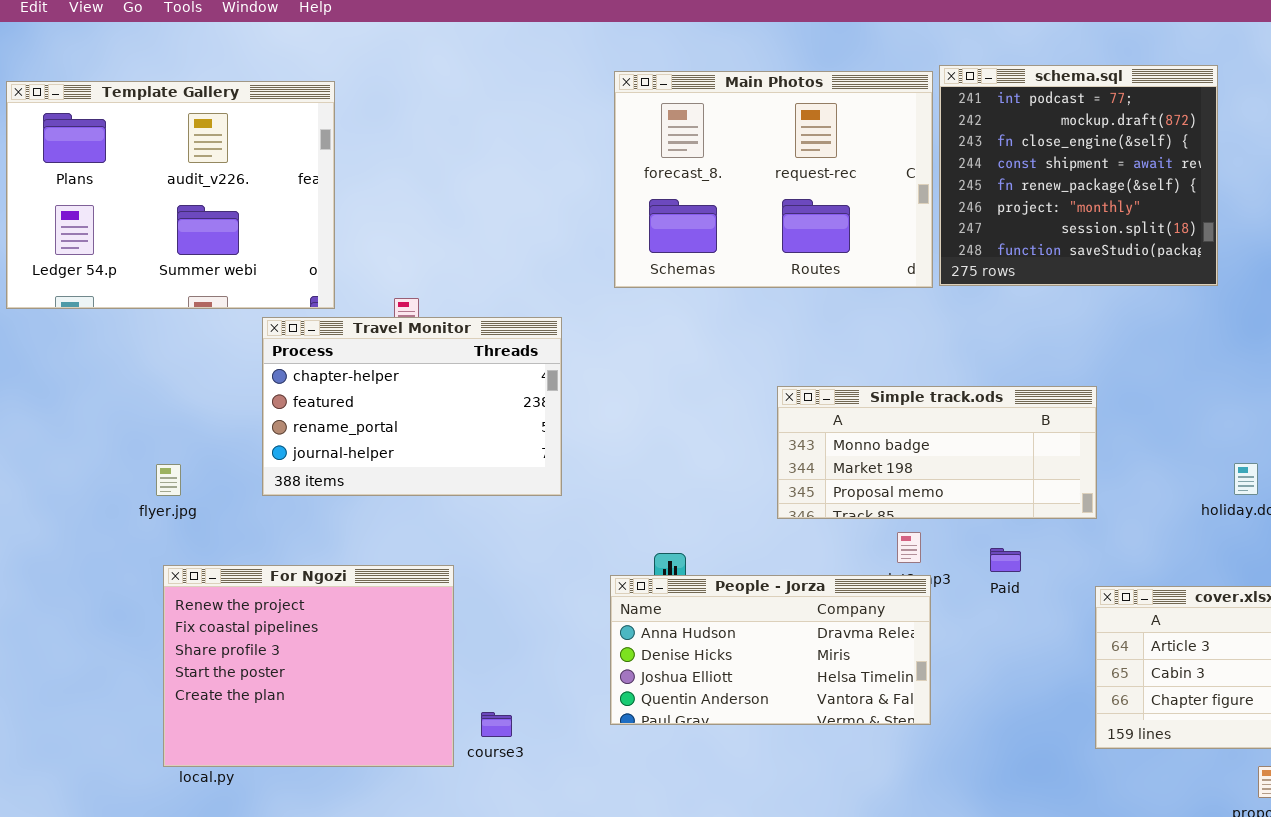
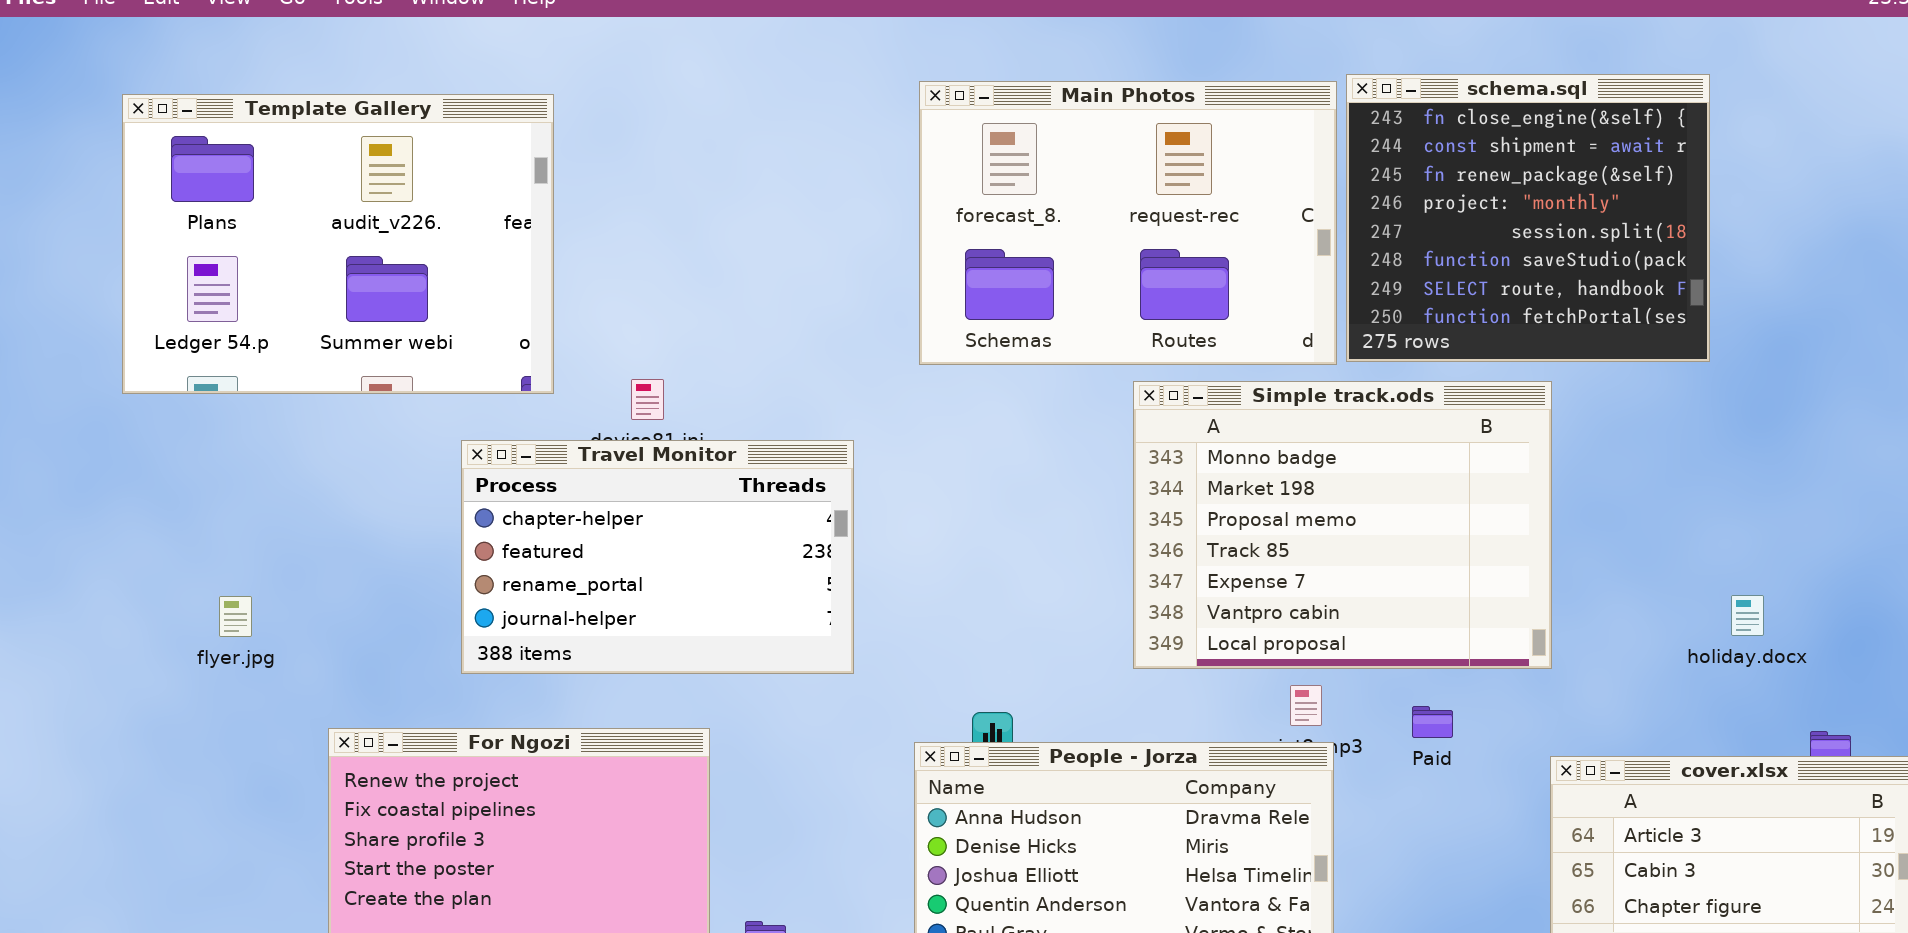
schema.sql: [939,65,1218,286] -> [1346,74,1710,362], scrolled down 2 rows
Travel Monitor: [262,317,562,496] -> [461,440,854,674], moved
Simple track.ods: [777,386,1097,519] -> [1133,381,1552,669], resized
flyer.jpg: [156,464,181,496] -> [219,596,252,637], moved

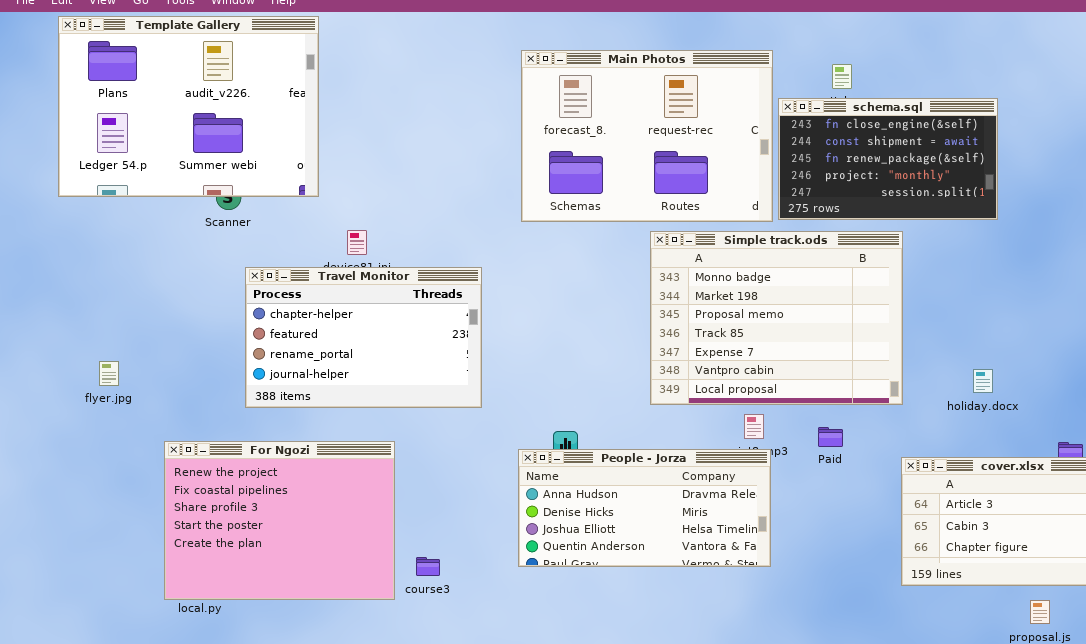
schema.sql: [1346,74,1710,362] -> [778,98,998,220], resized
Template Gallery: [122,94,554,394] -> [58,16,319,197], moved
holiday.docx: [1731,595,1764,636] -> [973,369,993,393], moved

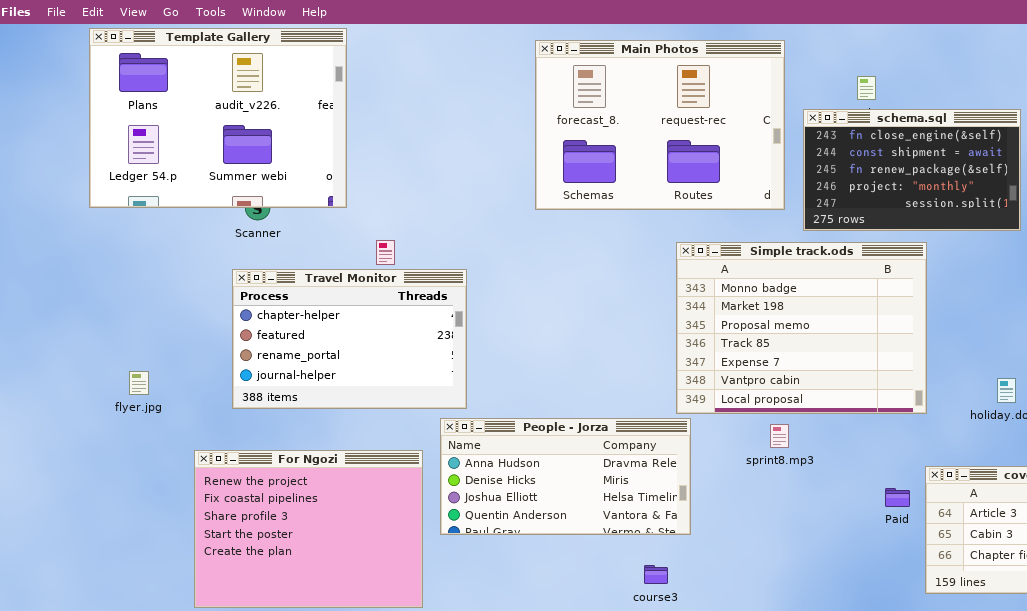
Main Photos: [521,50,773,222] -> [535,40,785,210], moved
Travel Monitor: [245,267,482,408] -> [232,269,467,409], moved
Paid: [818,427,843,447] -> [885,488,910,507], moved
People - Jorza: [518,449,771,567] -> [440,418,691,535], moved
course3: [416,557,440,576] -> [644,565,668,584], moved

